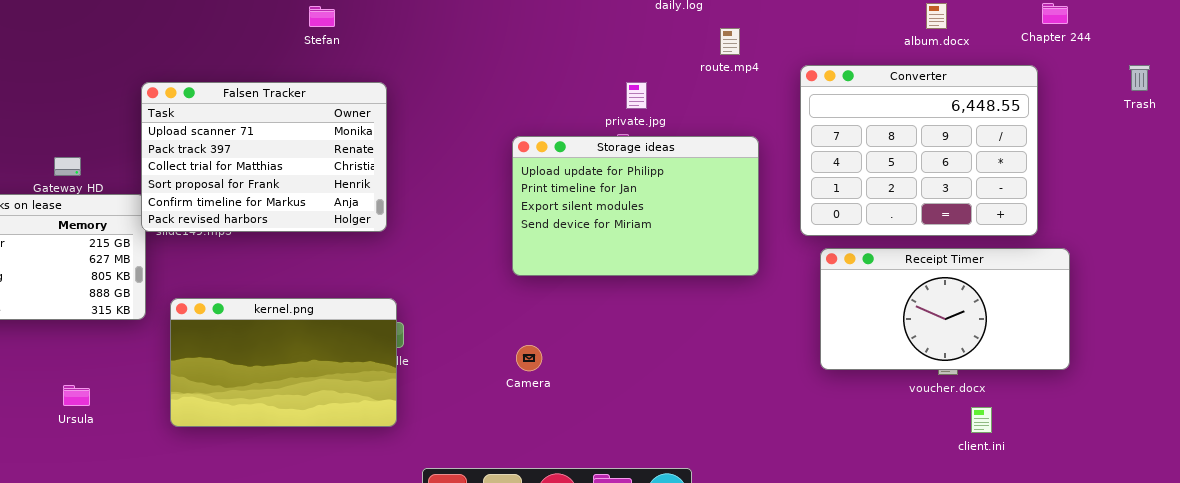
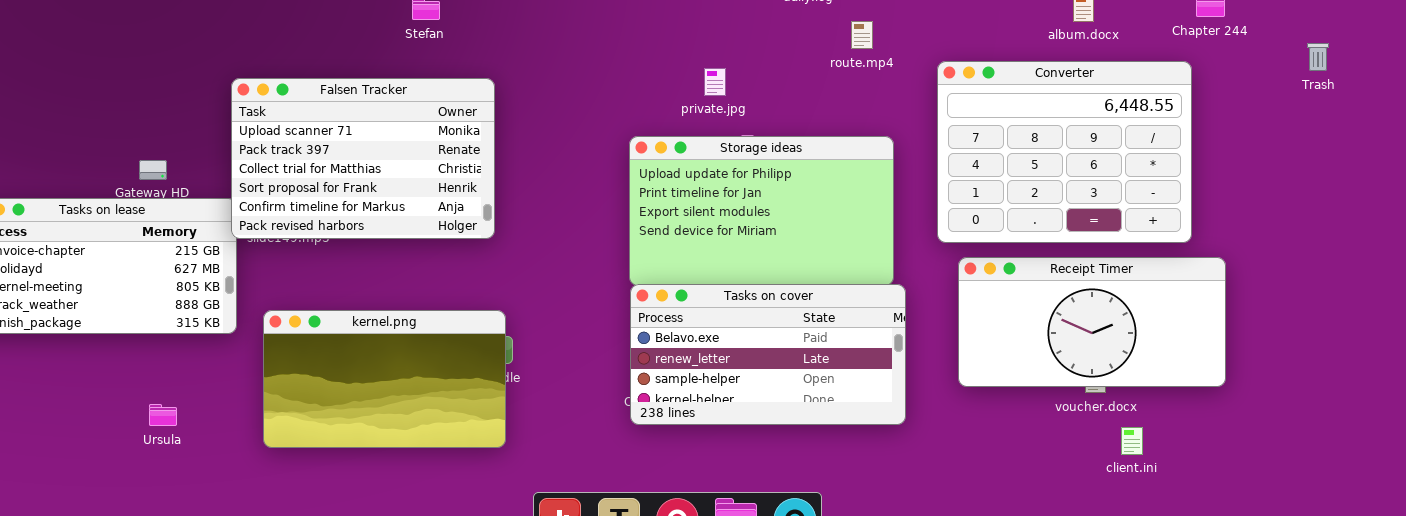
Trash: [1129,65,1150,91] -> [1307,43,1329,71], moved
private.jpg: [626,82,647,109] -> [704,68,726,96], moved
Tasks on cover: none -> [630,284,906,425], opened

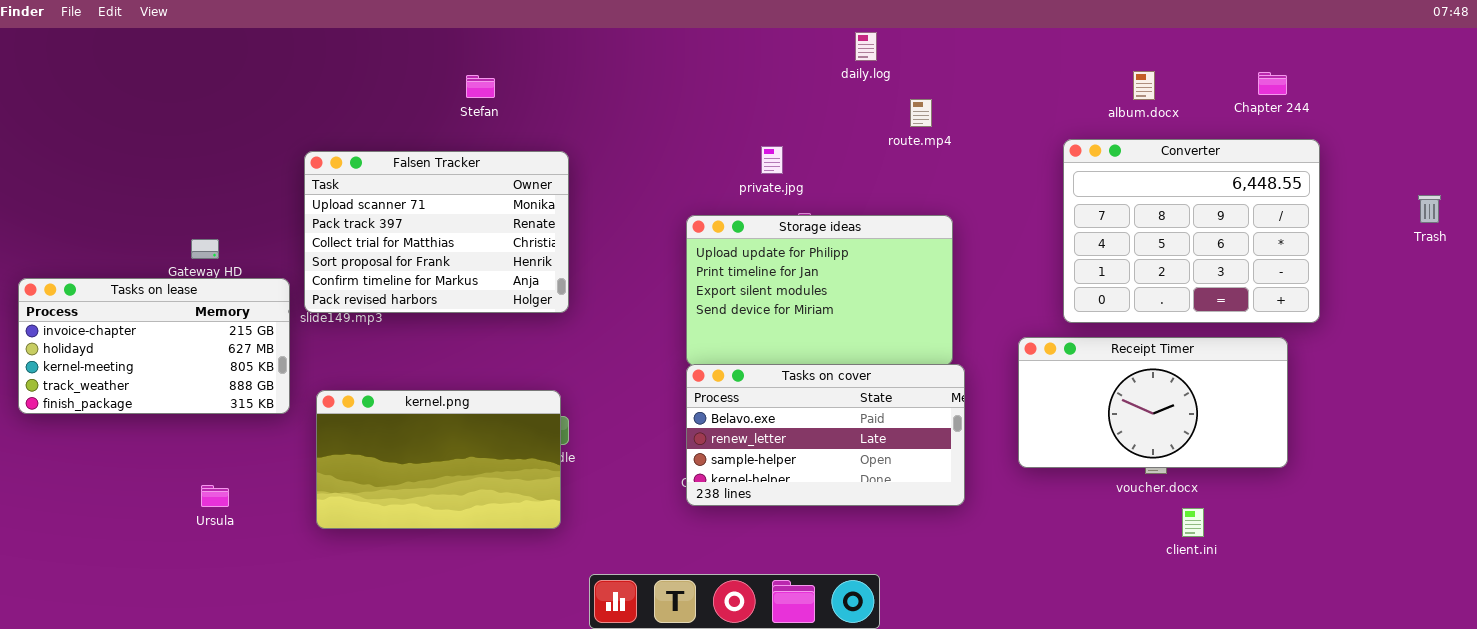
Trash: [1307,43,1329,71] -> [1418,195,1441,223], moved
Converter: [937,61,1192,243] -> [1063,139,1320,323], moved
Falsen Tracker: [231,78,495,239] -> [304,151,569,313], moved

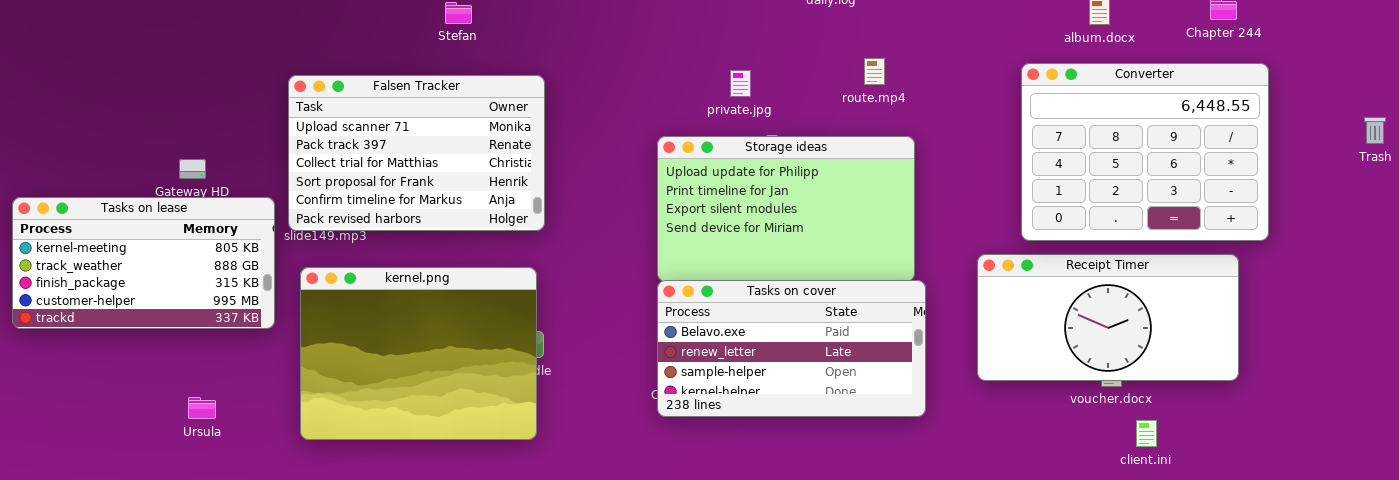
route.mp4: [910,99,932,127] -> [864,58,885,85], moved
Tasks on lease: [18,278,290,414] -> [12,197,275,329], scrolled down 2 rows
kernel.png: [316,390,561,529] -> [300,267,537,440], resized

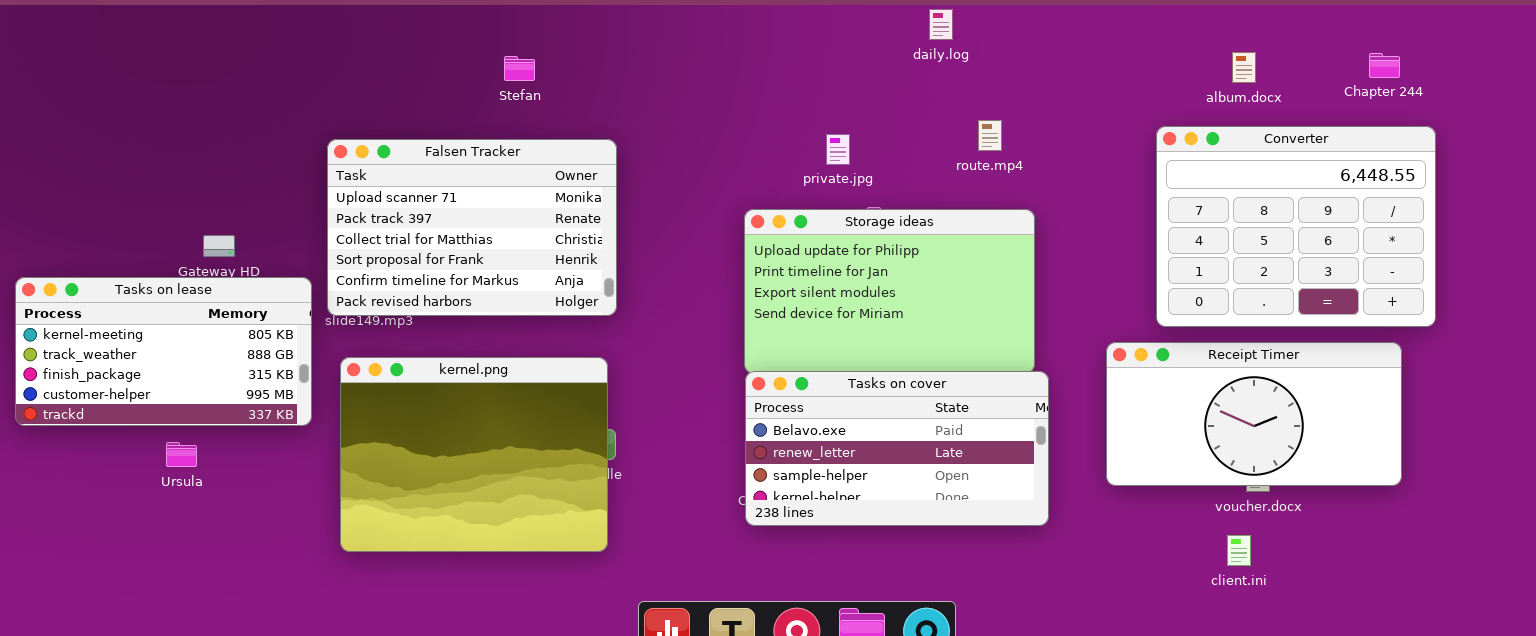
Ursula: [188,397,216,419] -> [166,442,197,467], moved
client.ini: [1136,420,1157,447] -> [1227,535,1251,566], moved

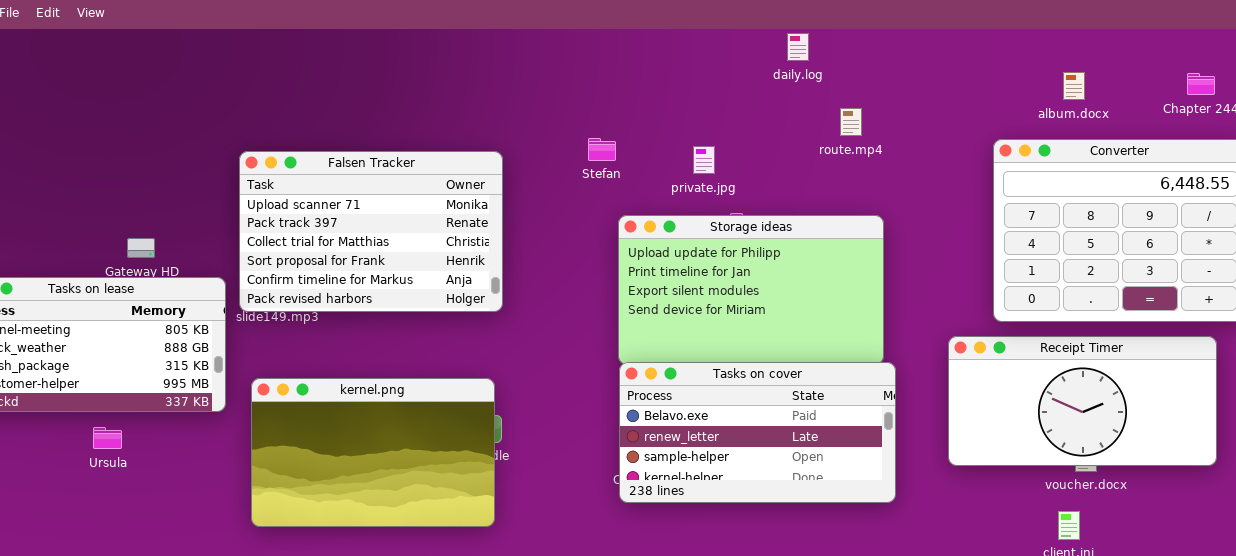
Stefan: [504,56,535,81] -> [588,138,616,161], moved
route.mp4: [978,120,1002,151] -> [840,108,862,136], moved
kernel.png: [340,357,608,552] -> [251,378,495,527], resized

